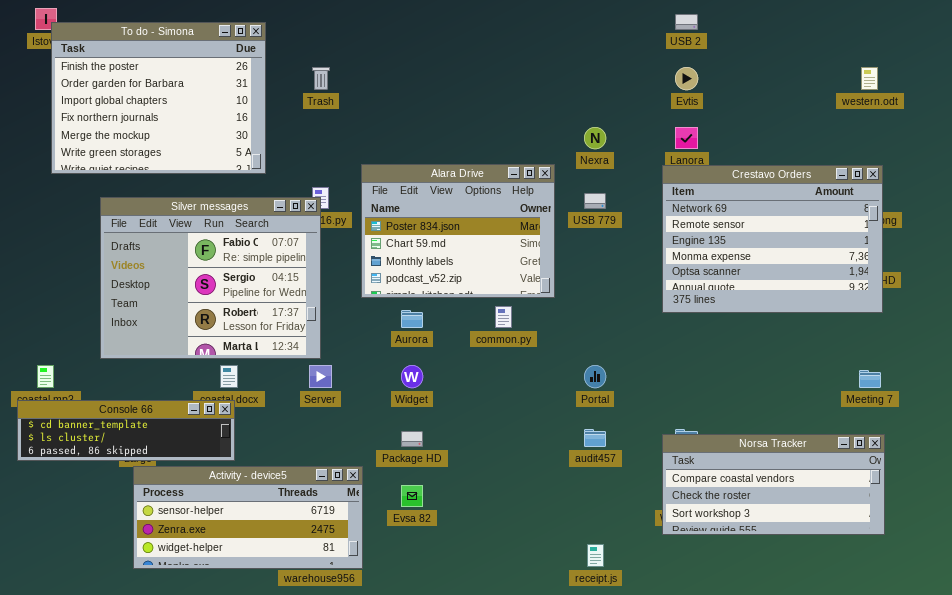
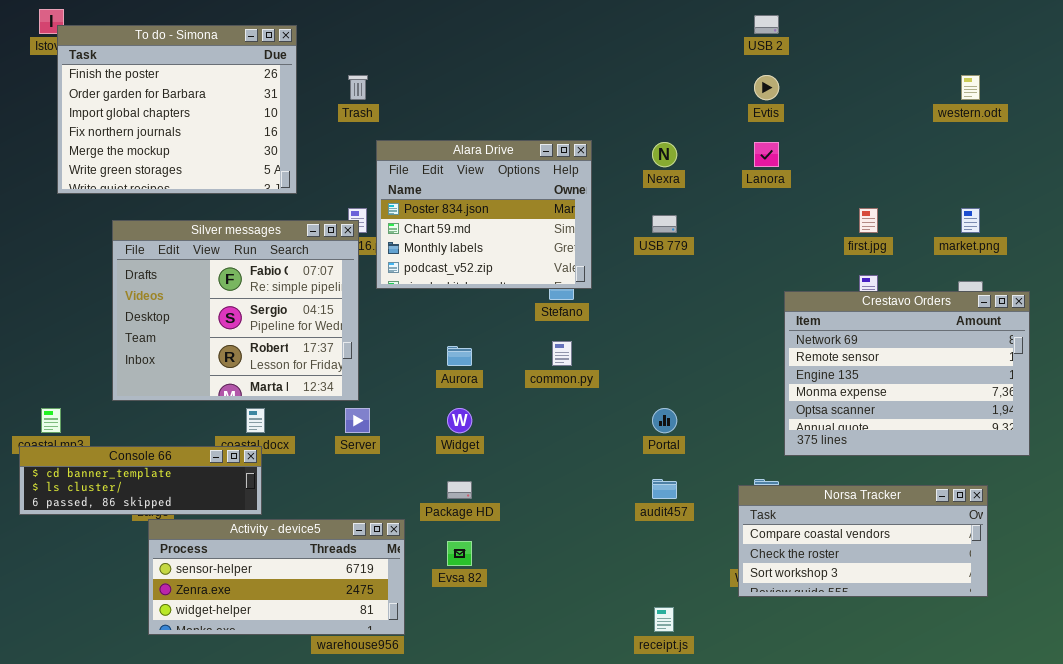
Alara Drive: [361,164,555,298] -> [376,140,592,289], moved
Crestavo Orders: [662,165,883,313] -> [784,291,1030,456], moved

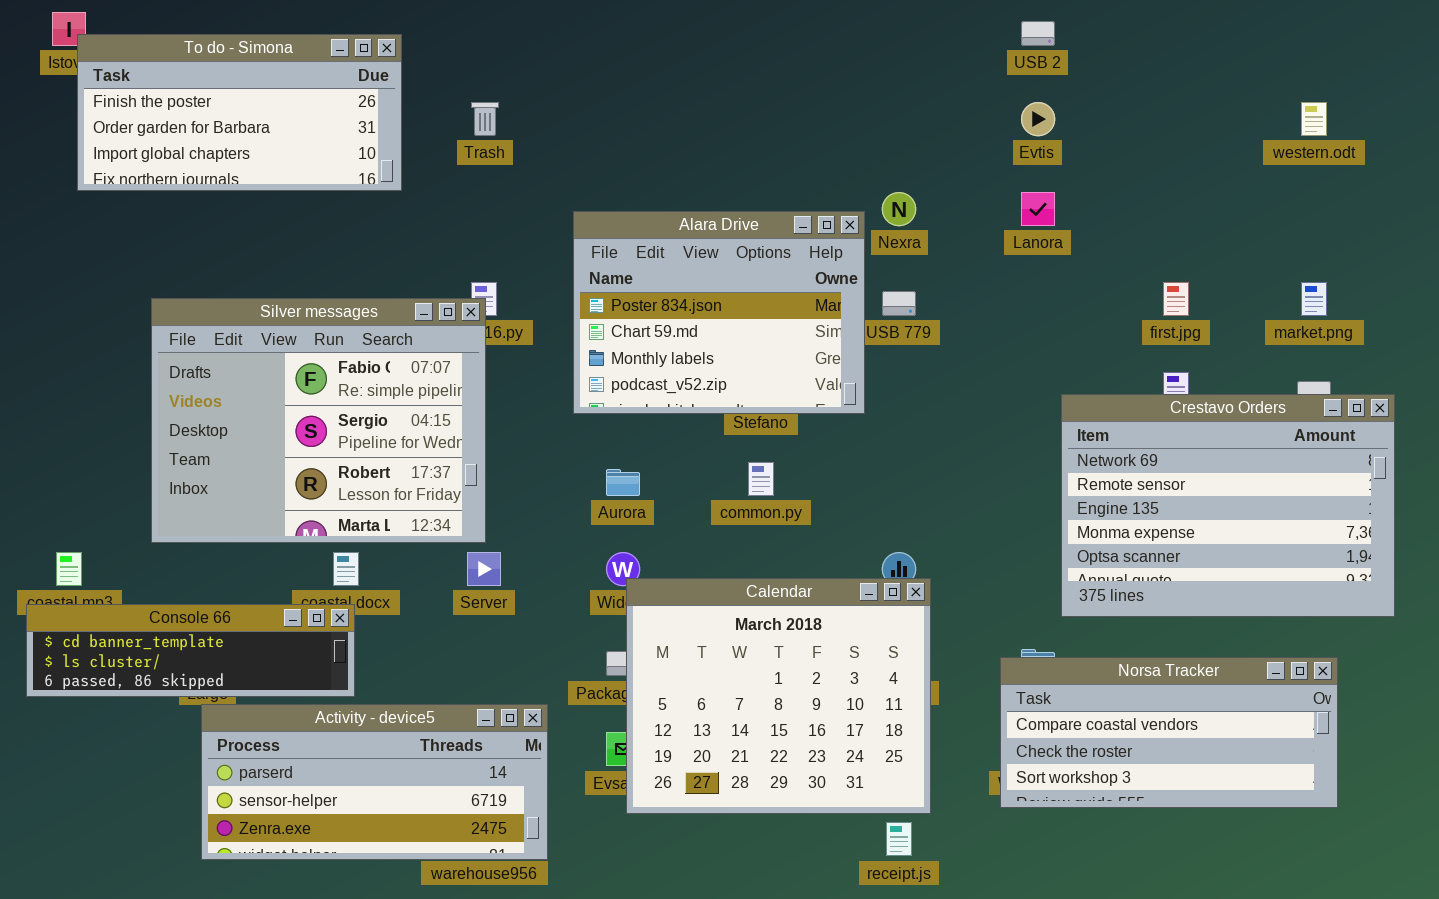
To do - Simona: [57,25,297,194] -> [77,34,402,191], resized
Alara Drive: [376,140,592,289] -> [573,211,865,414], moved
Calendar: none -> [626,578,931,814], opened
Activity - device5: [148,519,405,635] -> [201,704,548,860], scrolled up 1 row

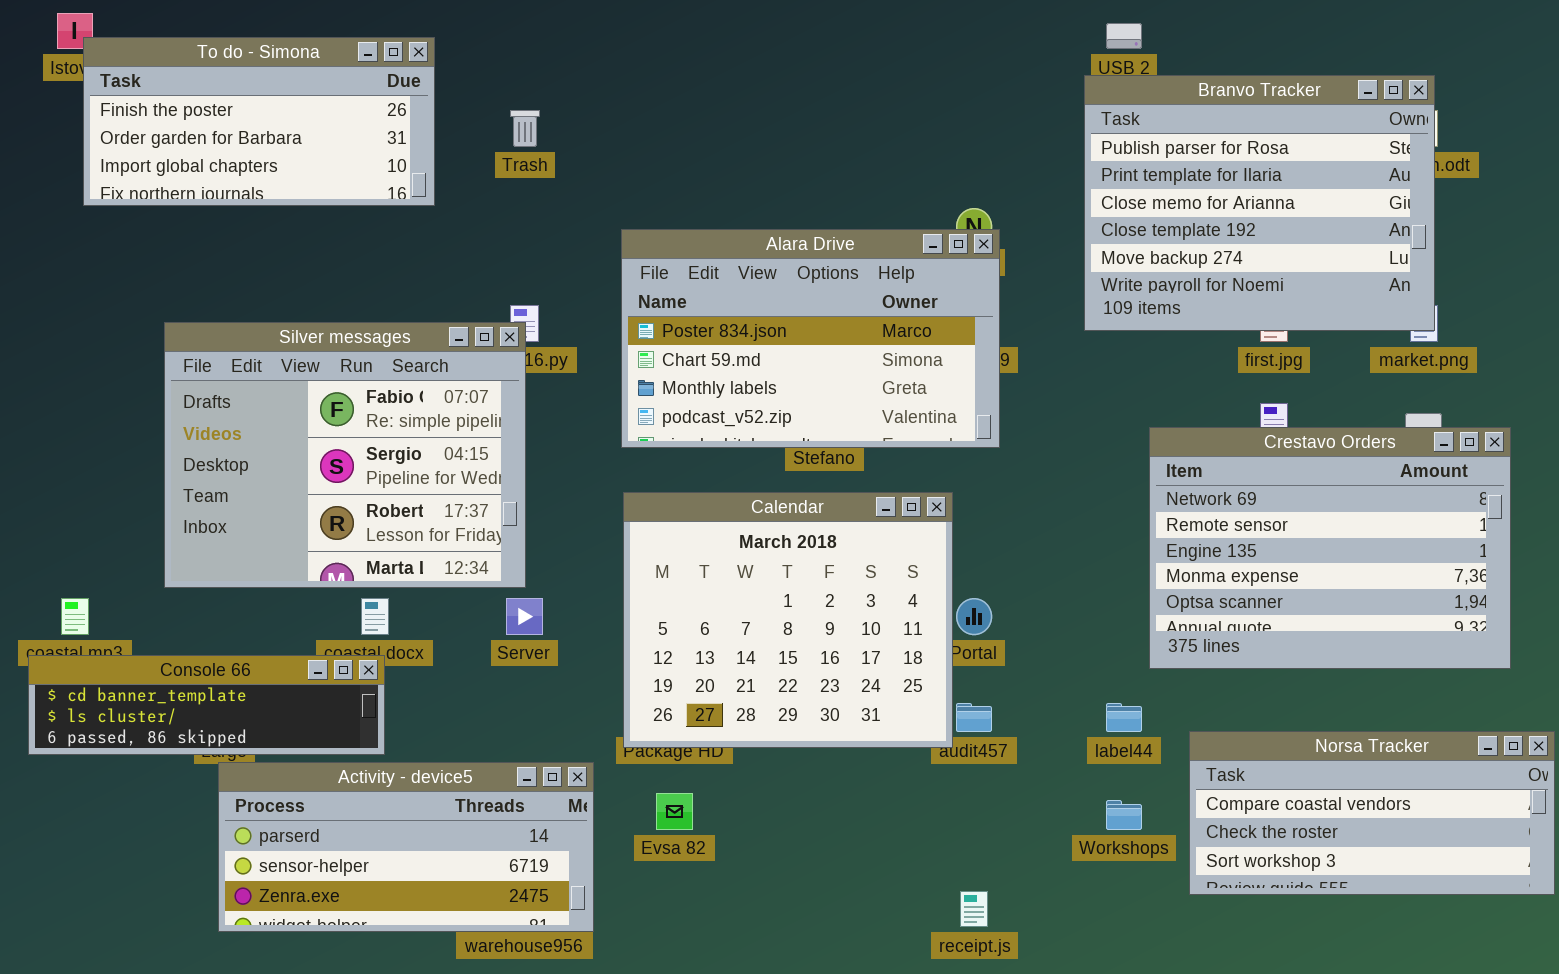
Branvo Tracker: none -> [1084,75,1435,331], opened
Alara Drive: [573,211,865,414] -> [621,229,1000,448], resized
Calendar: [626,578,931,814] -> [623,492,953,748], moved
Norsa Tracker: [1000,657,1338,808] -> [1189,731,1555,895], moved

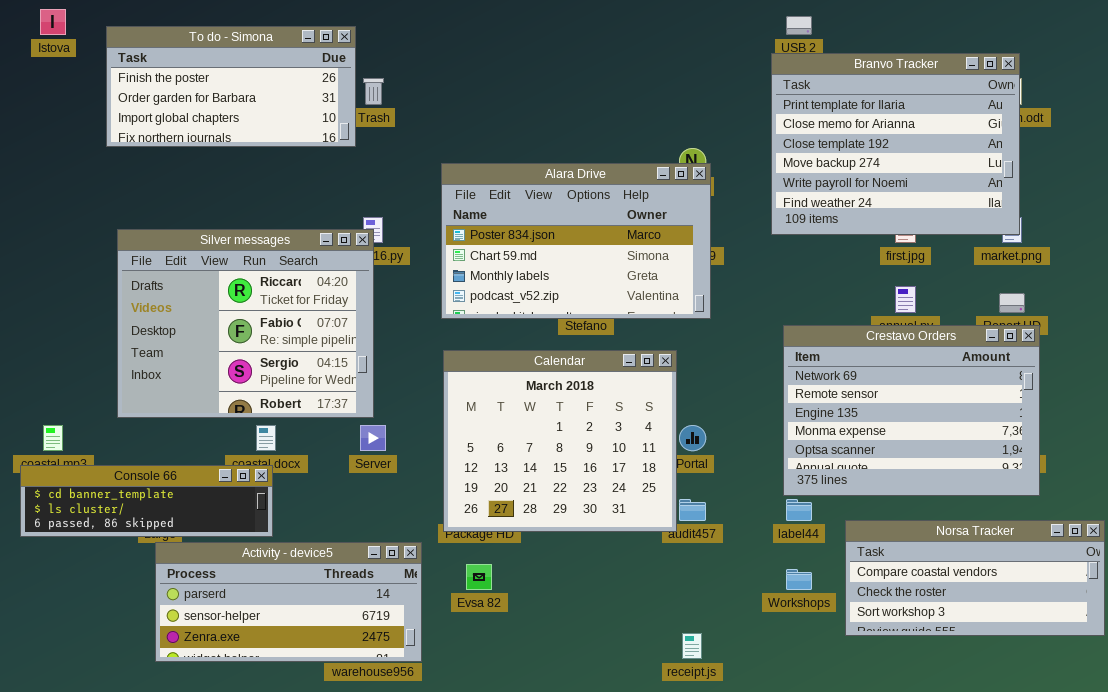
To do - Simona: [83,37,435,206] -> [106,26,356,147], moved
Branvo Tracker: [1084,75,1435,331] -> [771,53,1020,235], scrolled down 1 row
Silver messages: [164,322,526,588] -> [117,229,374,418], scrolled up 1 row
Crestavo Orders: [1149,427,1511,669] -> [783,325,1040,496], moved

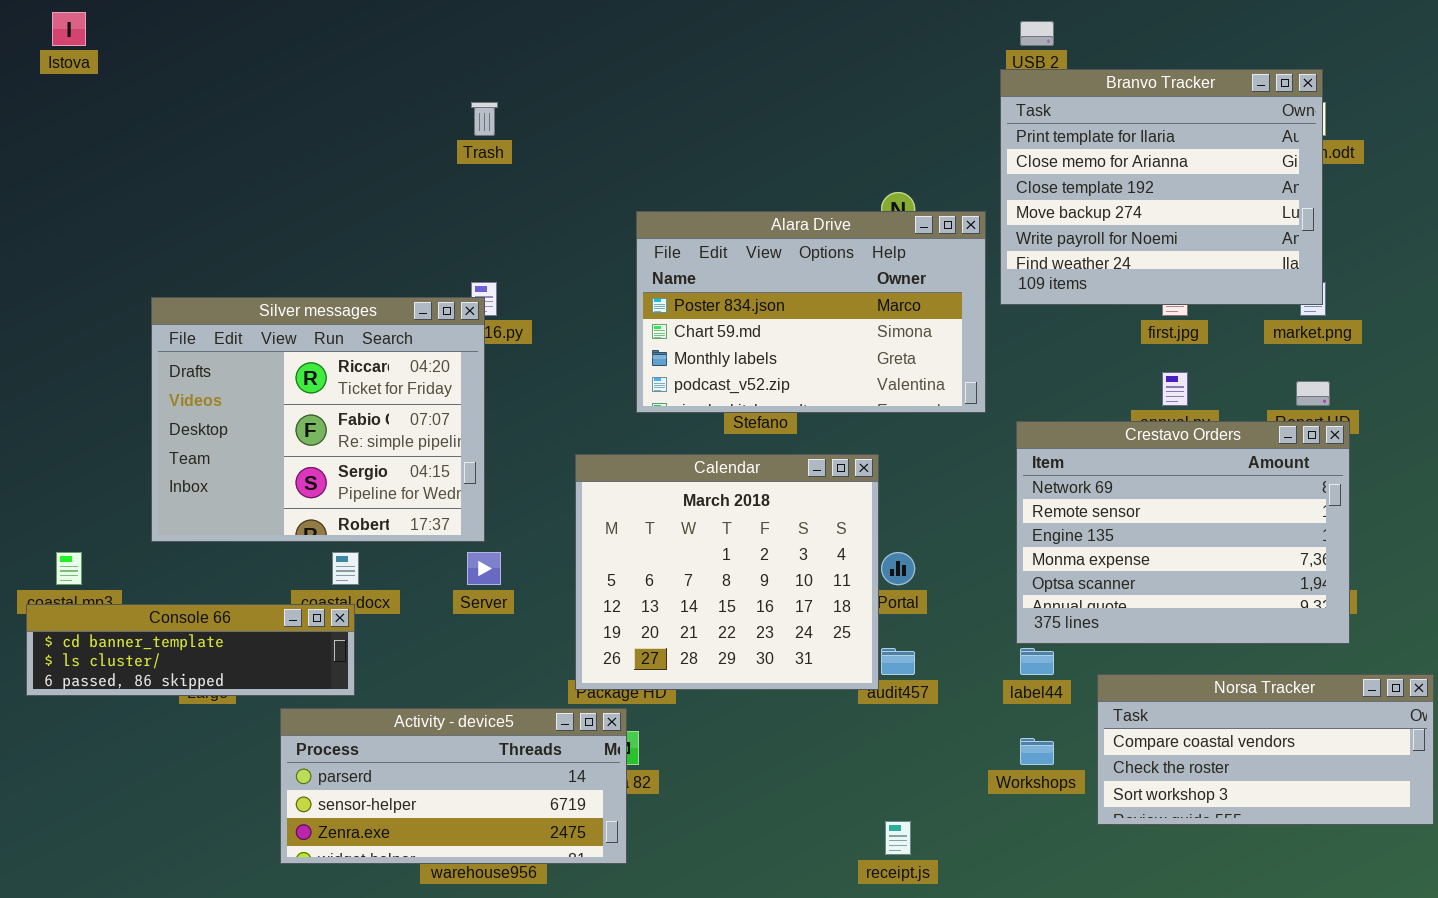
To do - Simona: [106,26,356,147] -> none, closed
Alara Drive: [441,163,711,319] -> [636,211,986,413], moved
Activity - device5: [155,542,422,662] -> [280,708,627,864], moved

